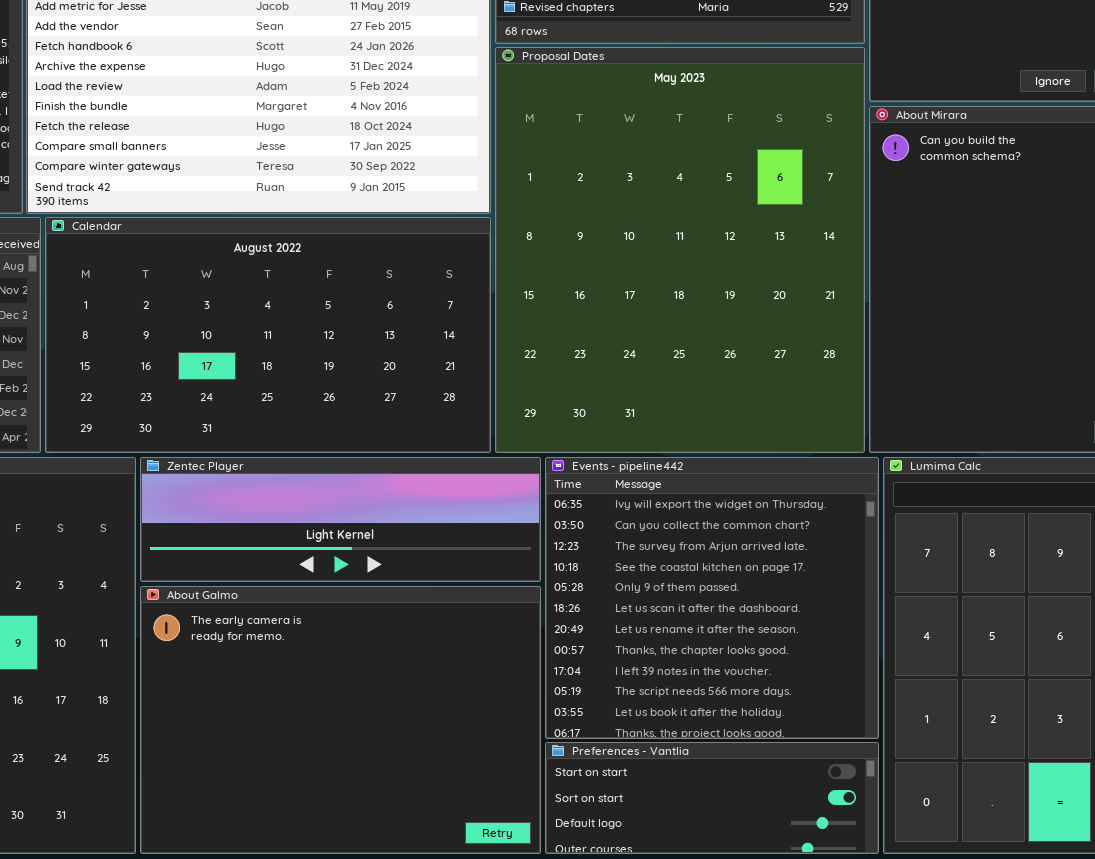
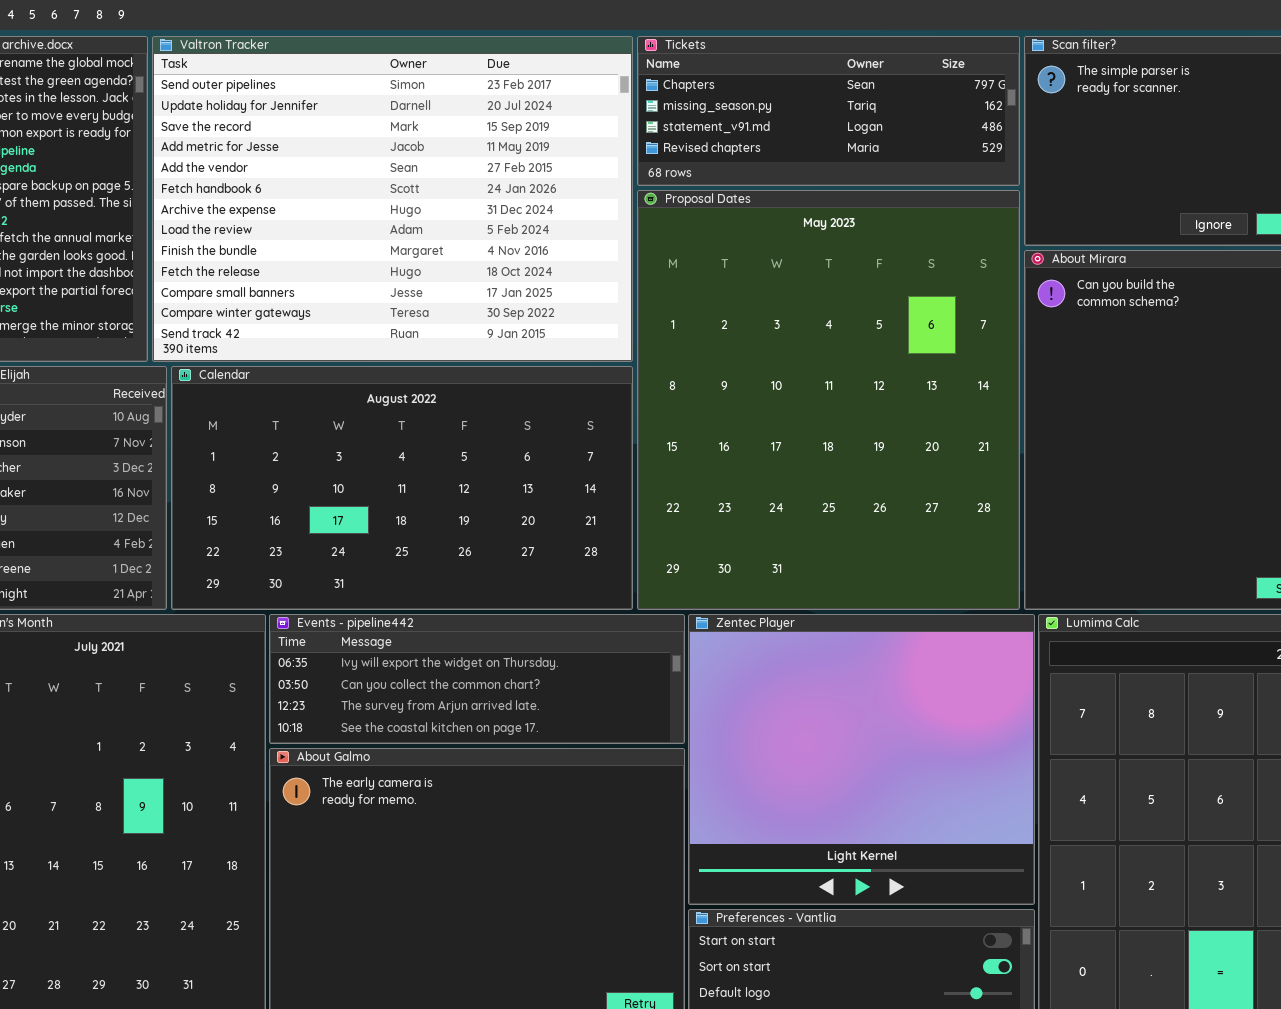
Zentec Player: [140,457,541,582] -> [688,614,1035,905], moved, resized
Events - pipeline442: [545,457,879,739] -> [269,614,685,744], moved, resized

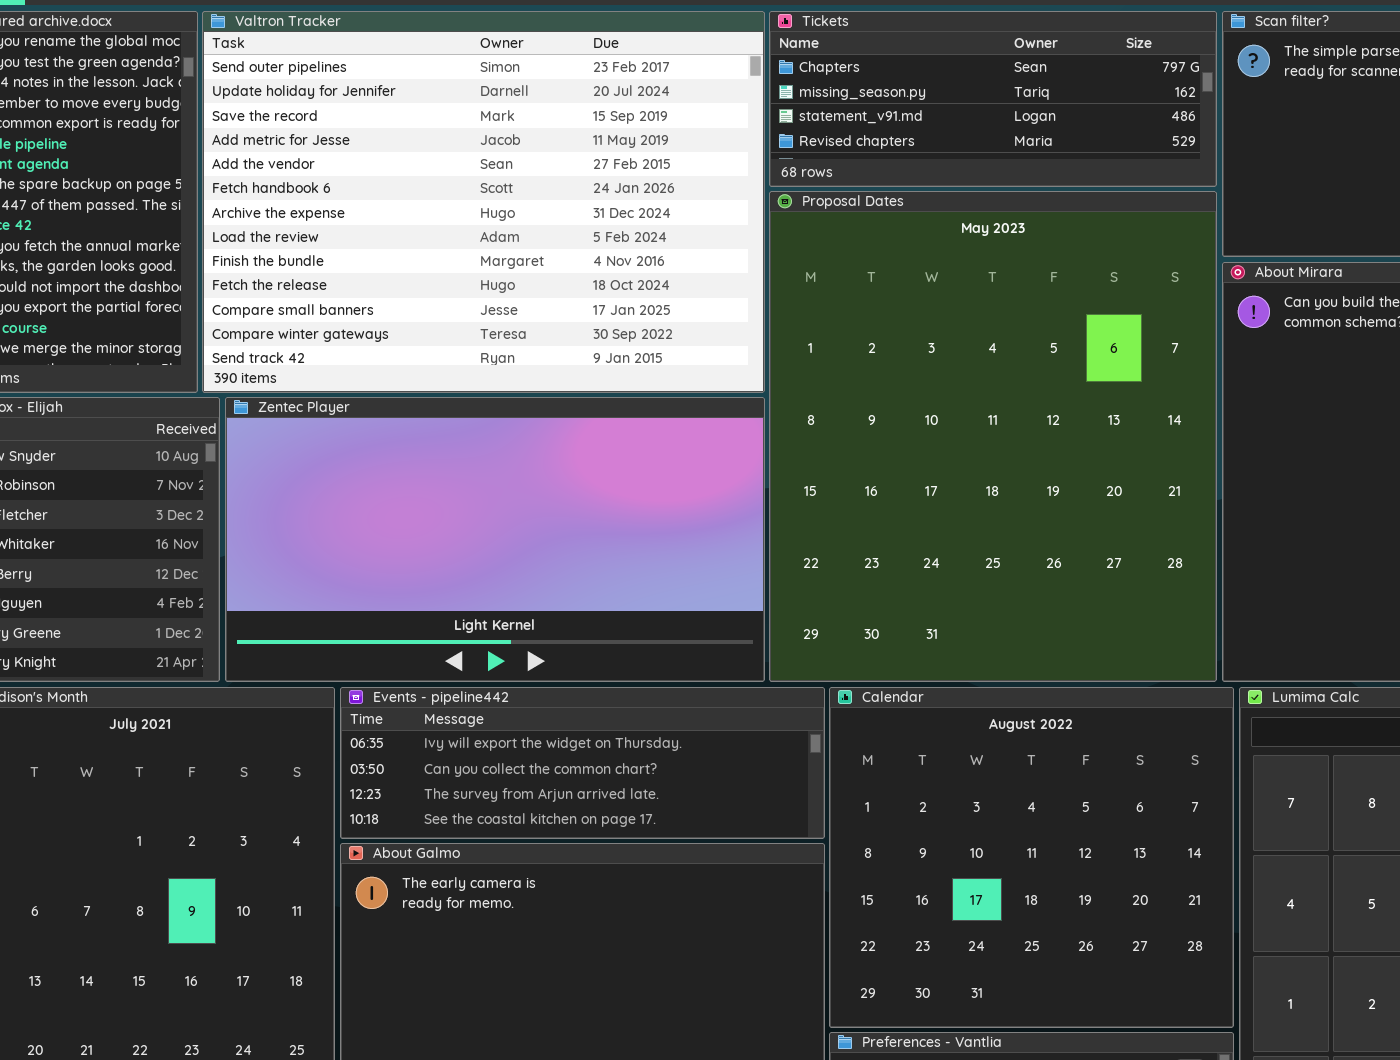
Calendar: [171,366,633,610] -> [829,687,1234,1028], moved, resized
Zentec Player: [688,614,1035,905] -> [225,397,765,682], moved, resized

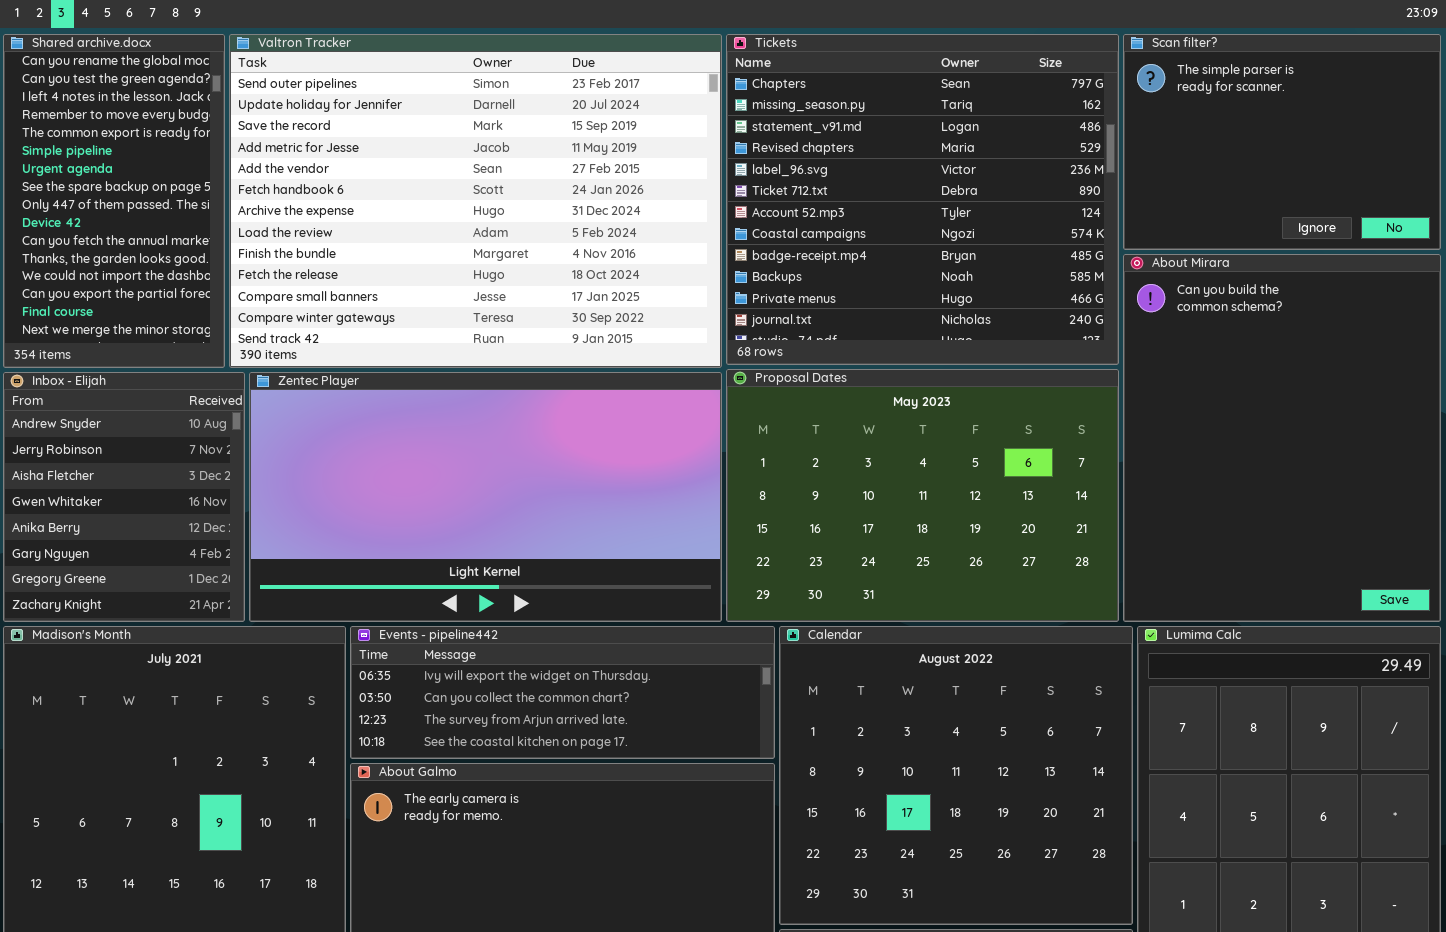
Tickets: [769,11,1217,187] -> [726,34,1119,365], resized
Proposal Dates: [769,191,1217,682] -> [726,369,1119,622], resized

